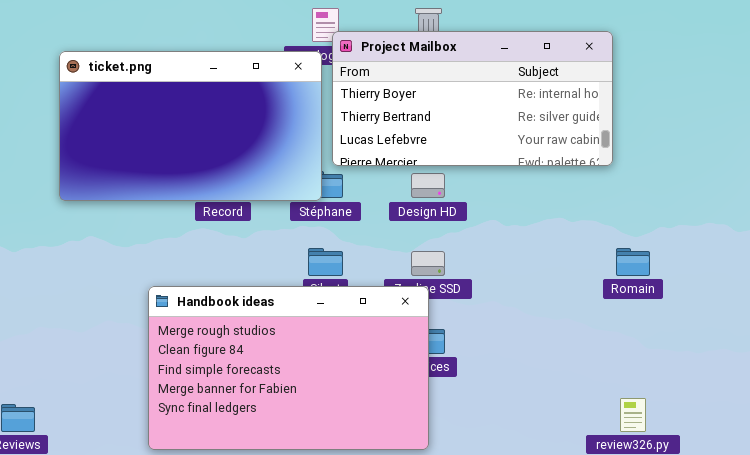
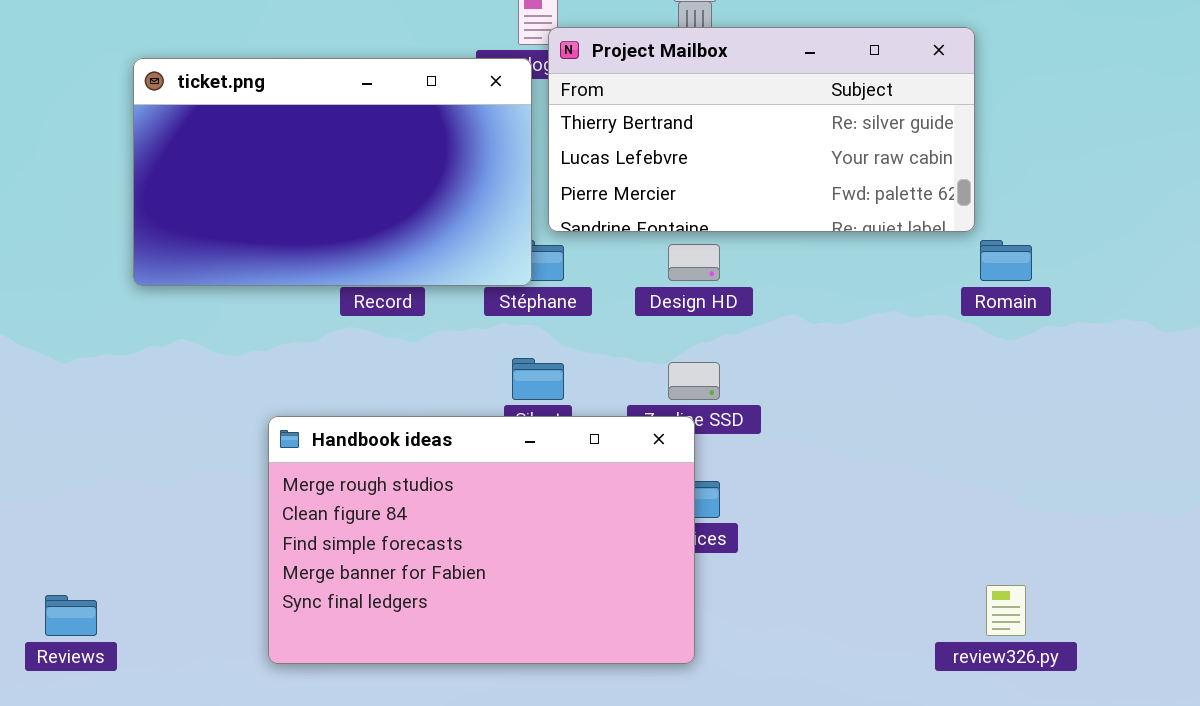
Project Mailbox: [332,31,613,166] -> [548,27,975,232], scrolled down 1 row
Romain: [616,248,650,276] -> [980,240,1032,281], moved

